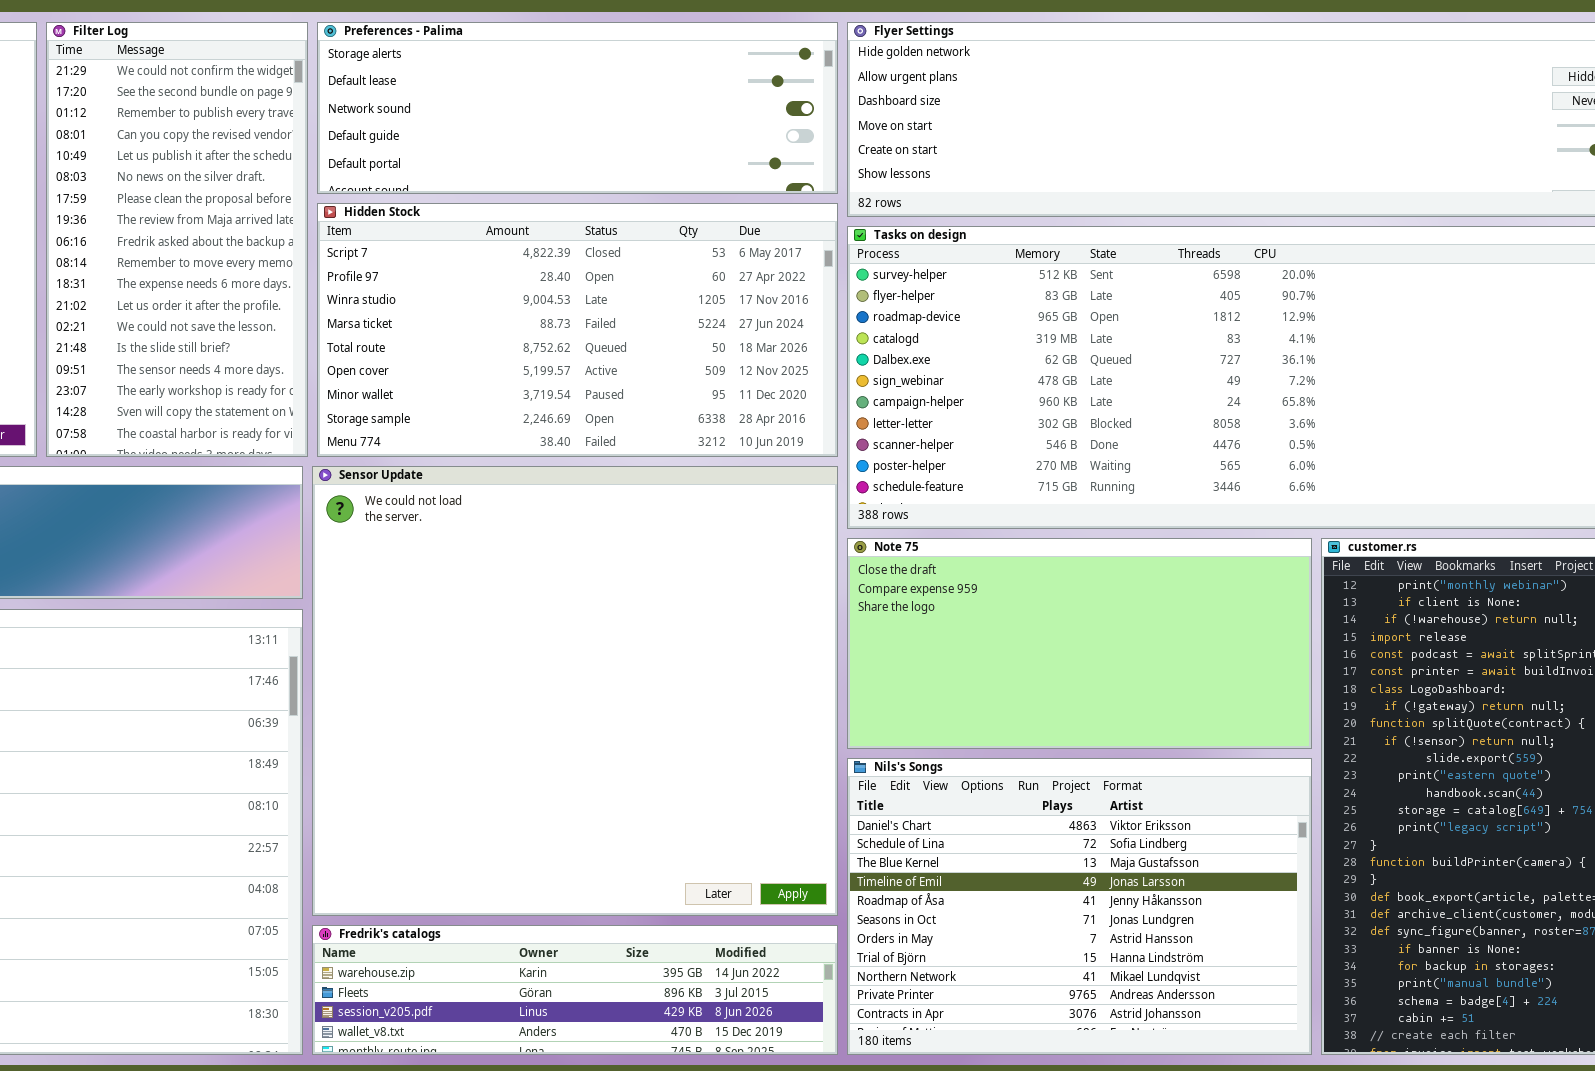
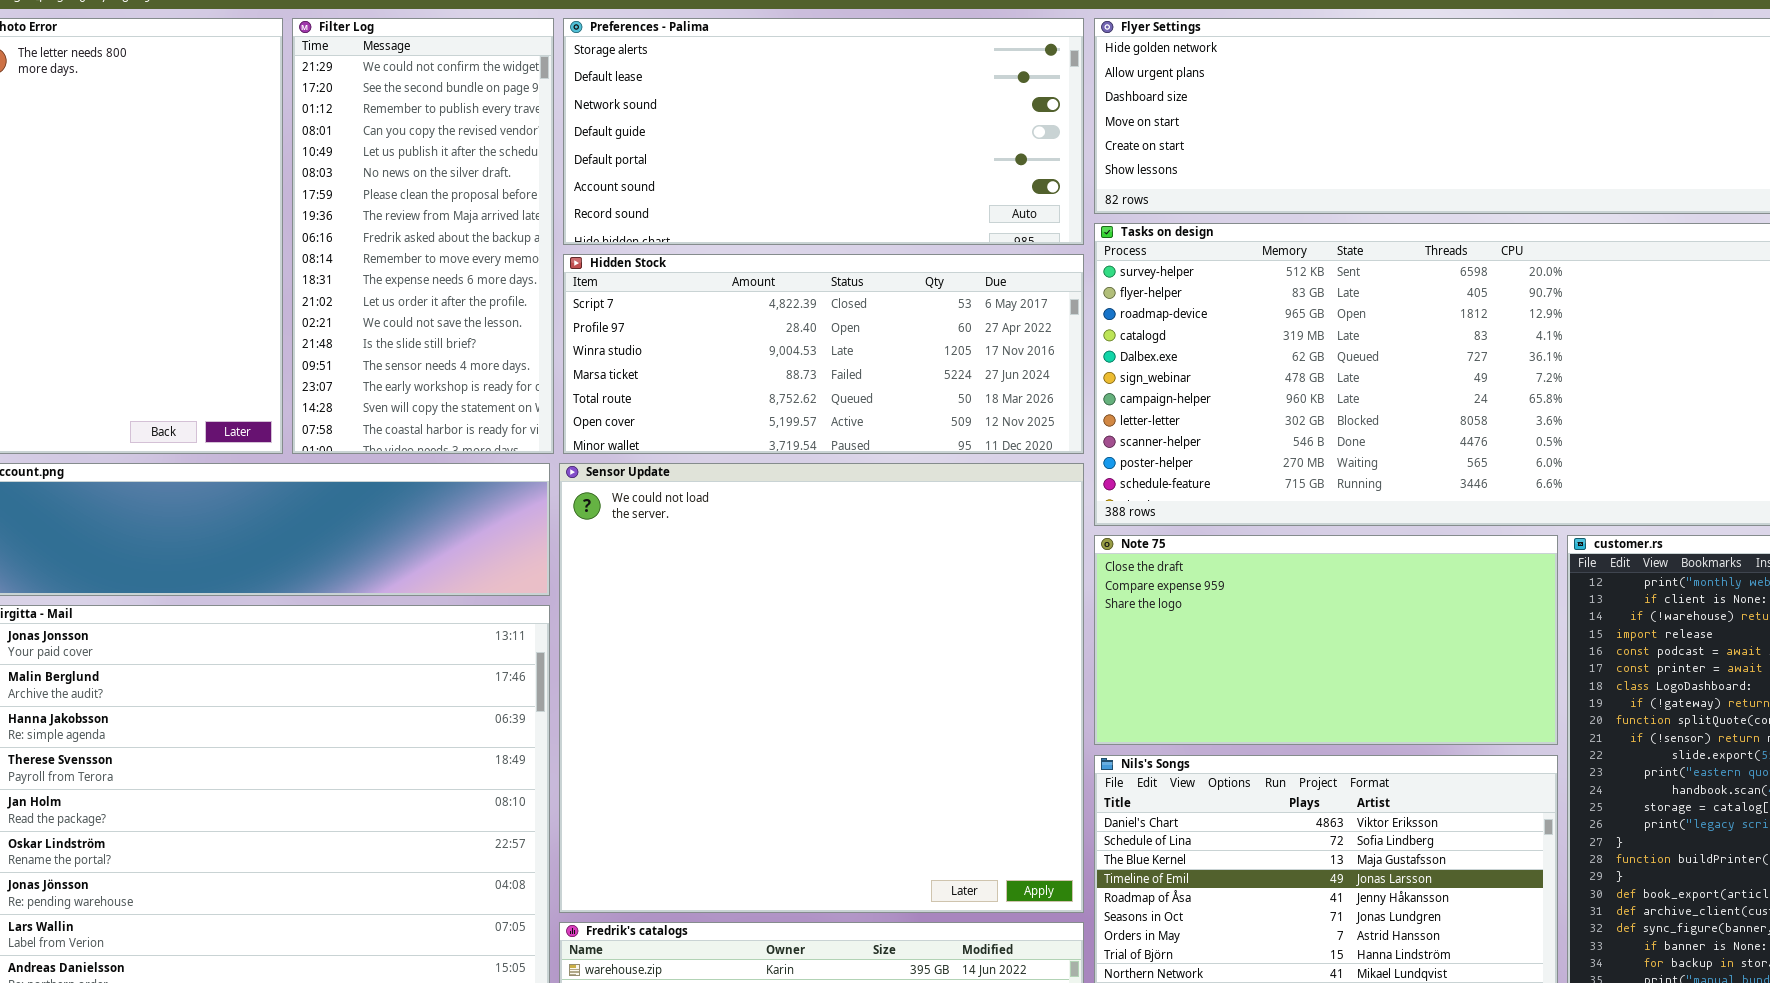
Preferences - Palima: [317,22,838,194] -> [563,18,1084,245], resized
Hidden Stock: [317,203,838,457] -> [563,254,1084,454], resized

